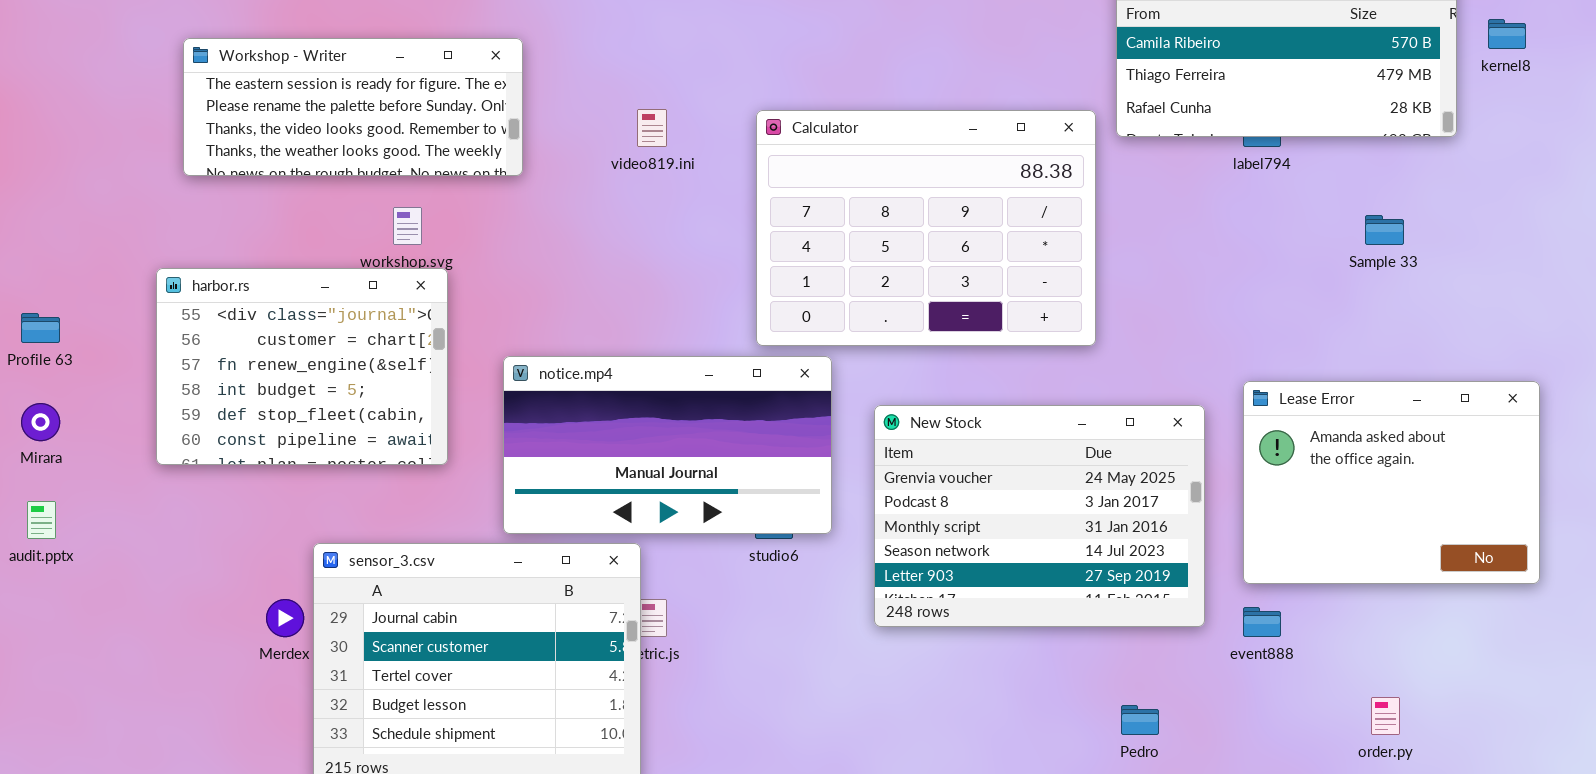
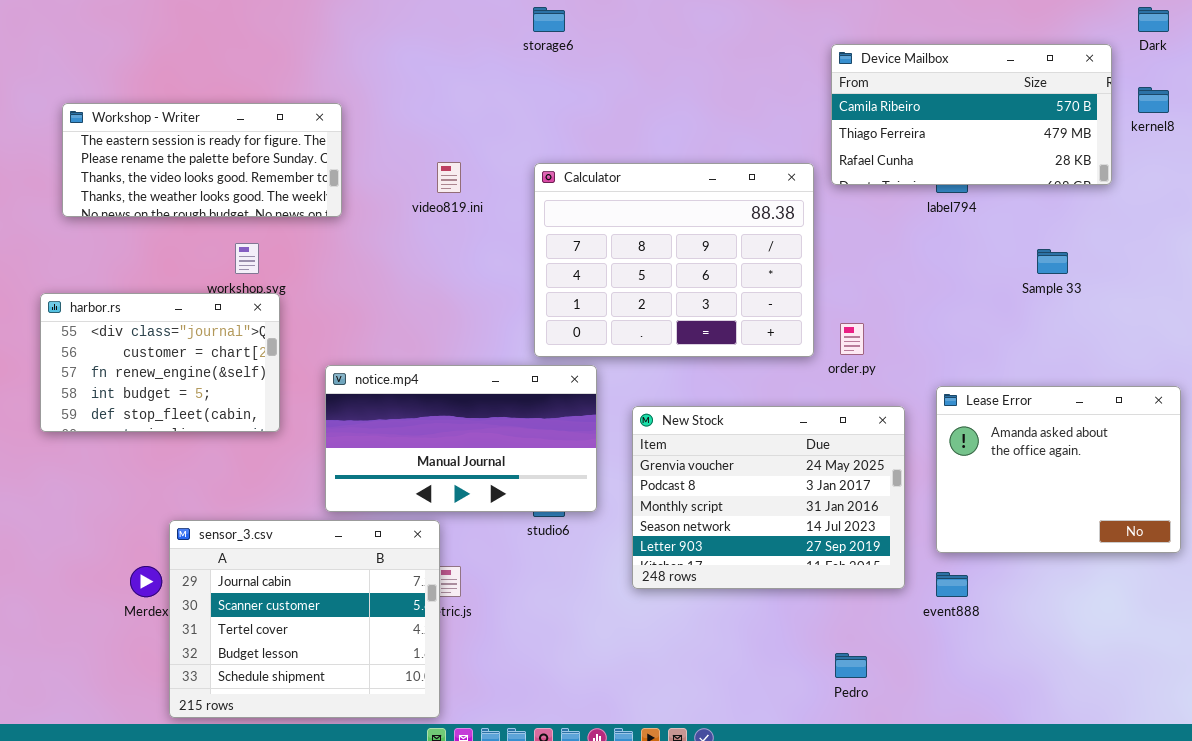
harbor.rs: [156,268,448,465] -> [40,293,280,432], resized
order.py: [1371,697,1400,735] -> [840,323,864,355], moved

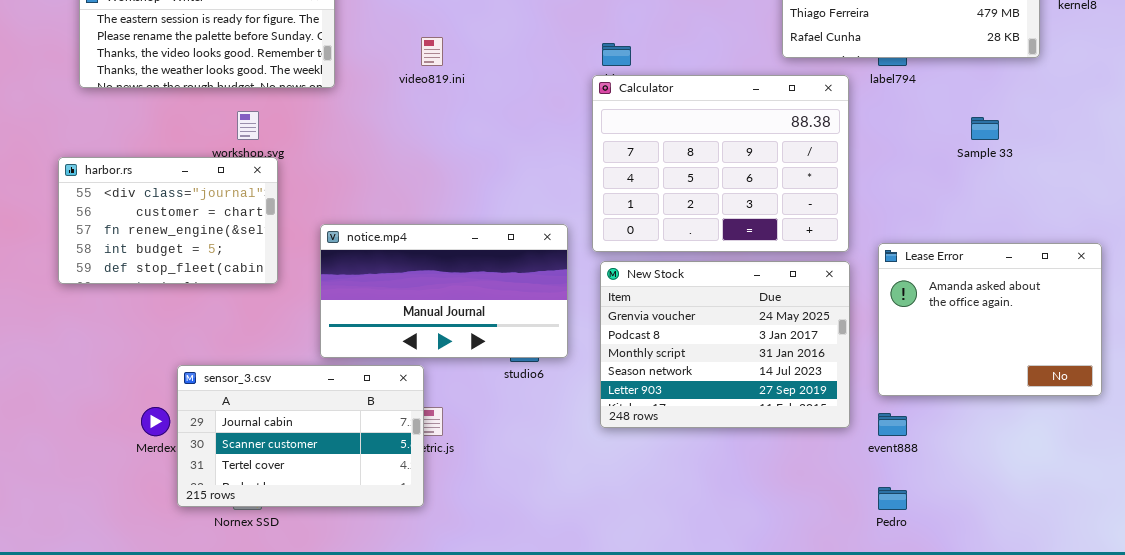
Calculator: [534,163,814,357] -> [592,75,849,252], moved
sensor_3.csv: [169,520,440,718] -> [177,365,424,507], resized
Pedro: [835,653,867,678] -> [878,487,907,510], moved

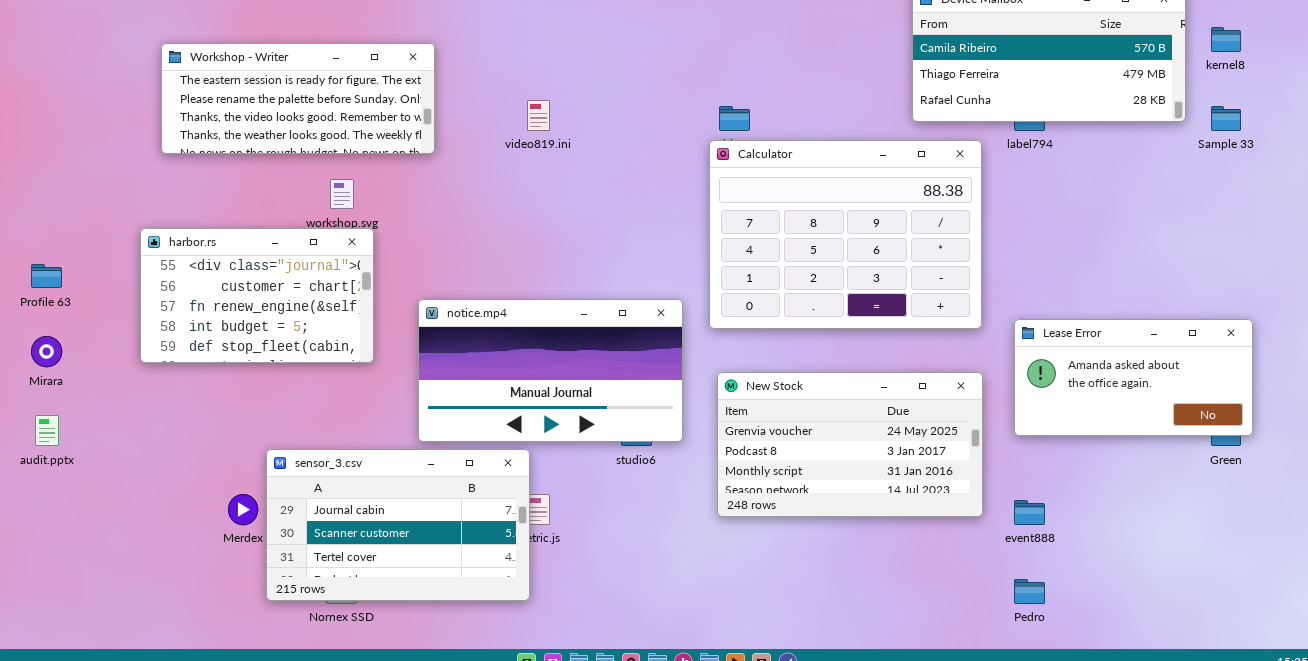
Sample 33: [971,117,999,140] -> [1211,106,1241,131], moved
Lease Error: [878,243,1102,396] -> [1014,319,1253,436], resized
New Stock: [600,261,850,428] -> [717,372,983,517], resized

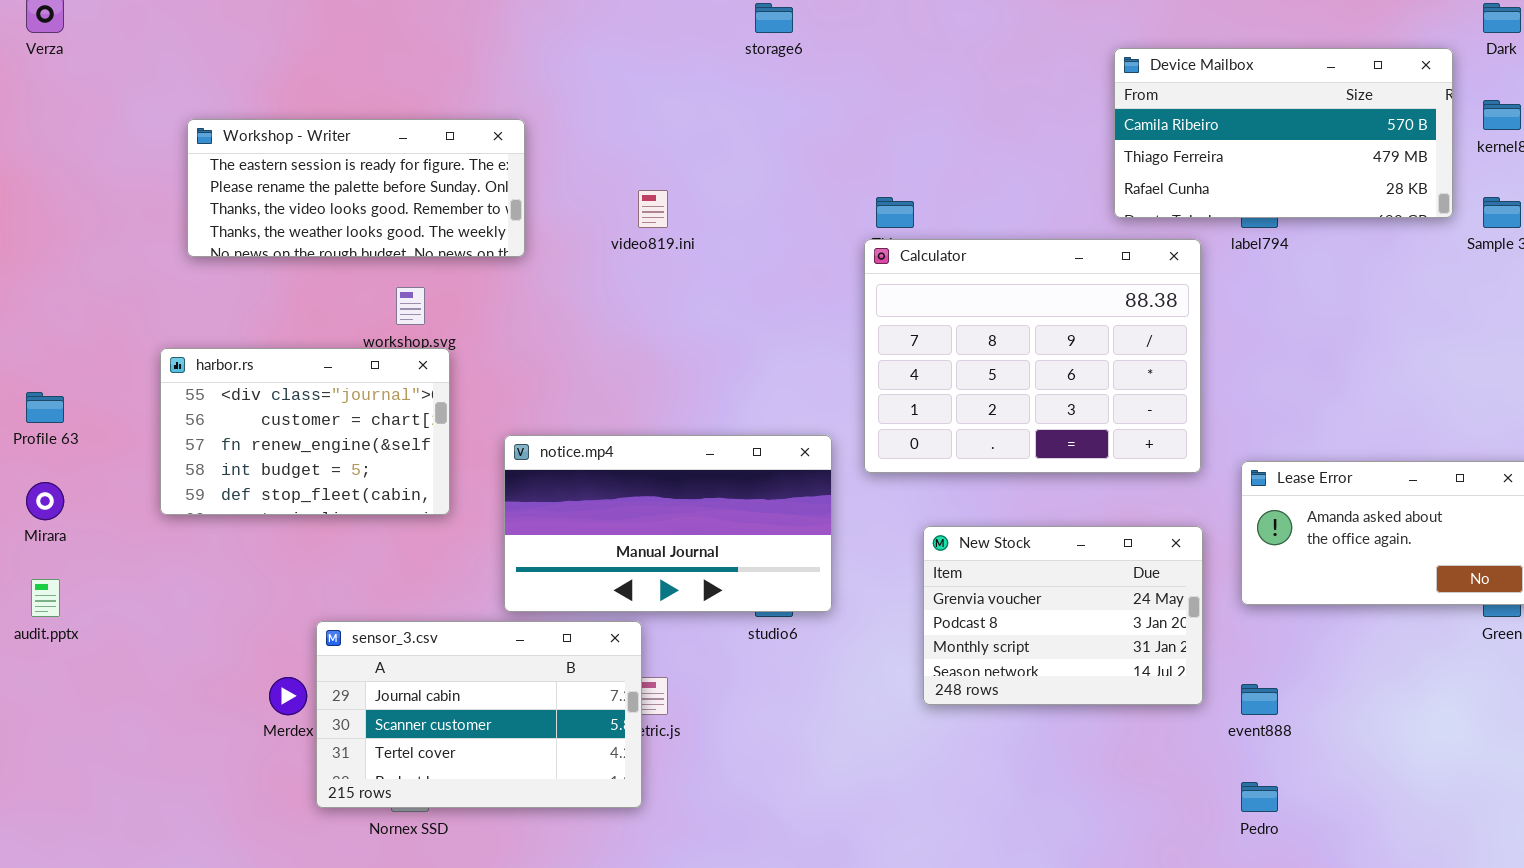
New Stock: [717,372,983,517] -> [923,526,1203,705], resized

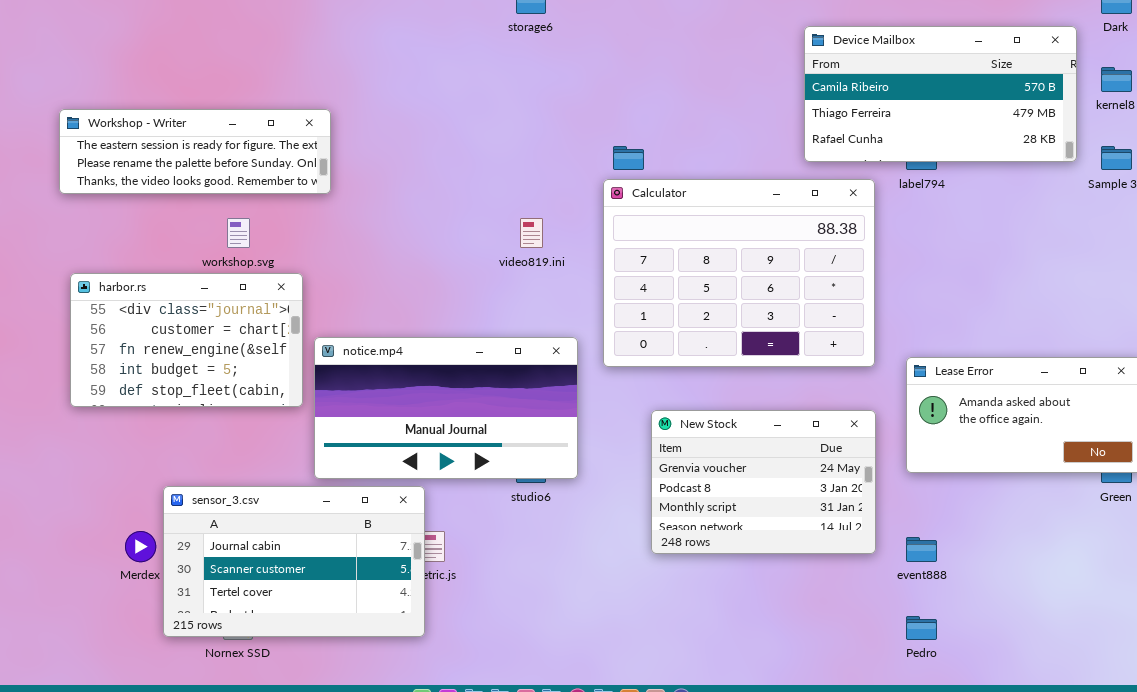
Workshop - Writer: [187,119,525,257] -> [59,109,331,194], resized
video819.ini: [638,190,668,228] -> [520,218,543,248], moved
harbor.rs: [160,348,450,515] -> [70,273,303,407], moved

